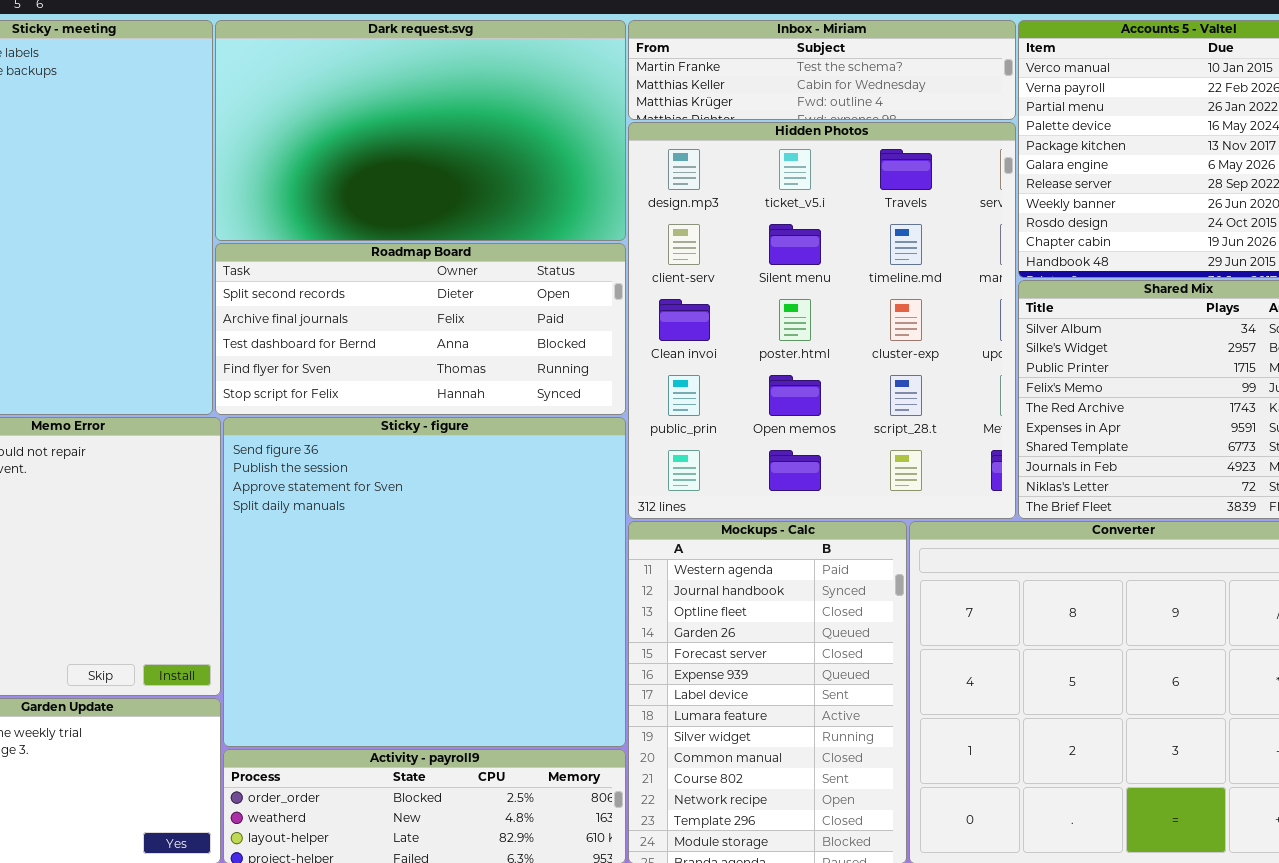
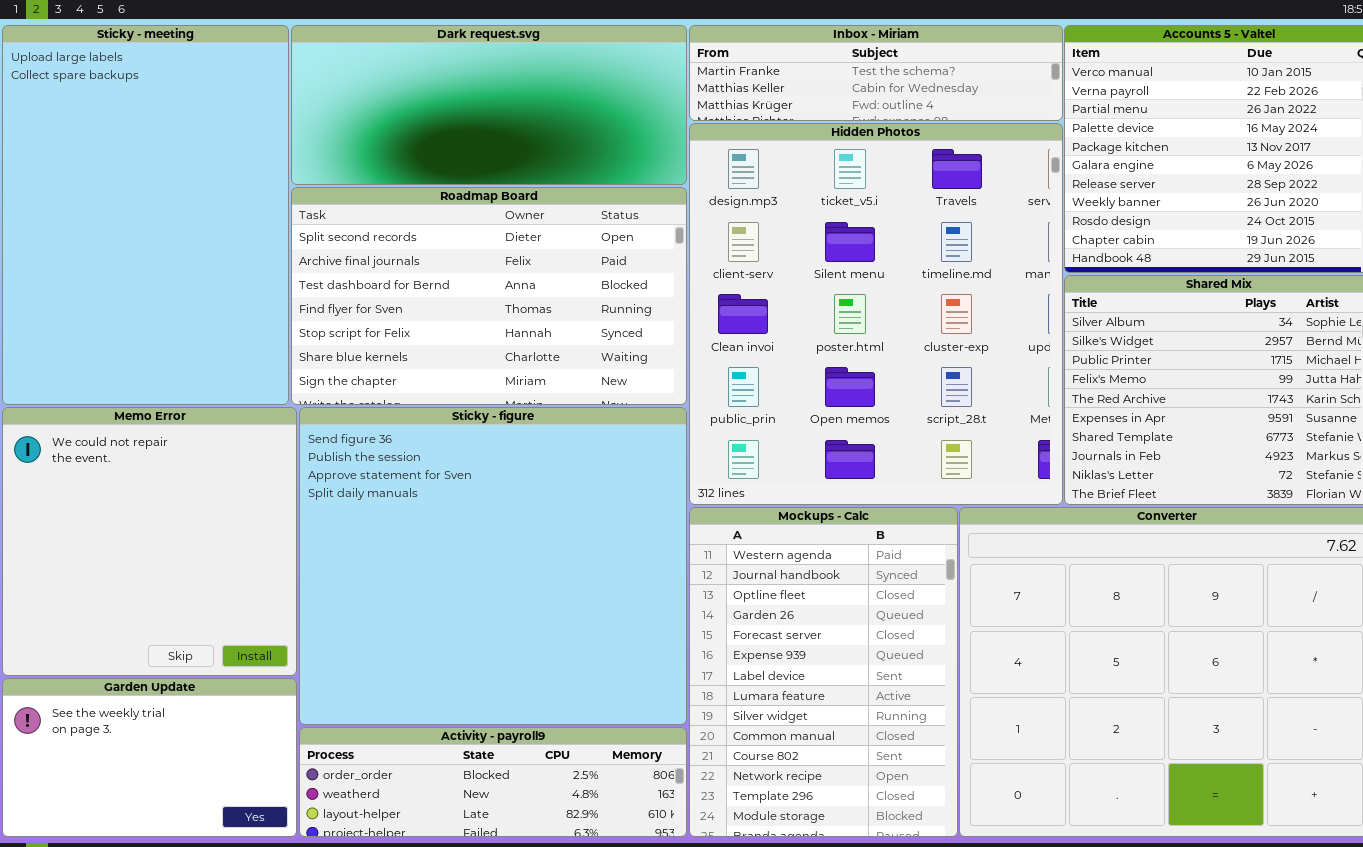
Dark request.svg: [215,20,626,241] -> [291,25,687,185], resized
Roadmap Board: [215,243,626,415] -> [291,187,687,405], resized

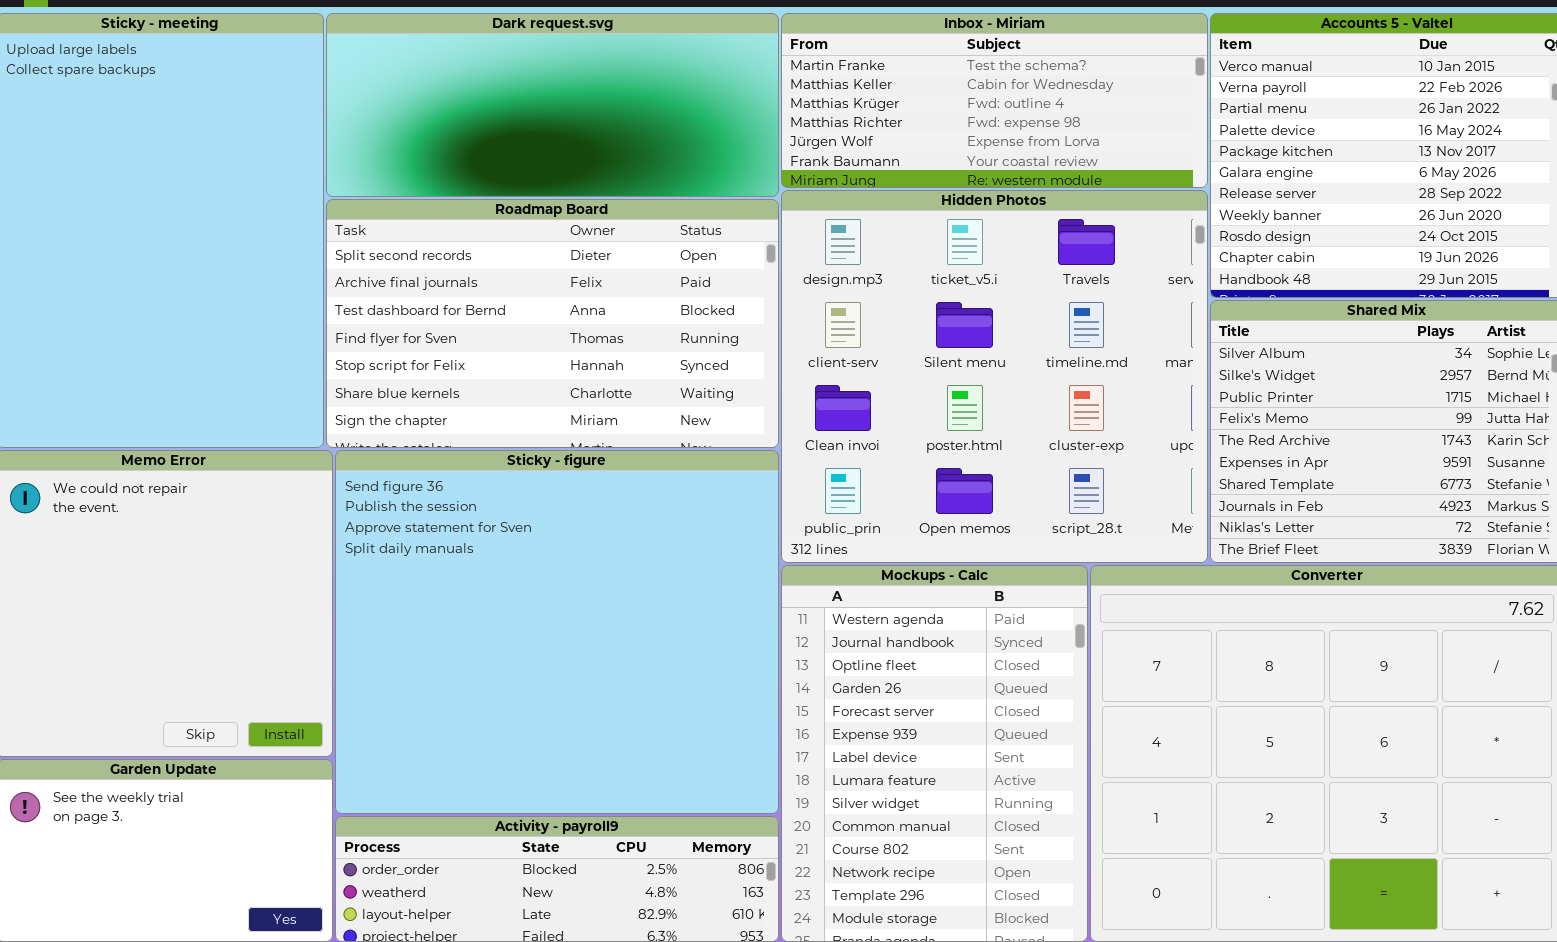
Inbox - Miriam: [689,25,1063,121] -> [781,13,1208,188], resized
Hidden Photos: [689,123,1063,505] -> [781,190,1208,563], resized

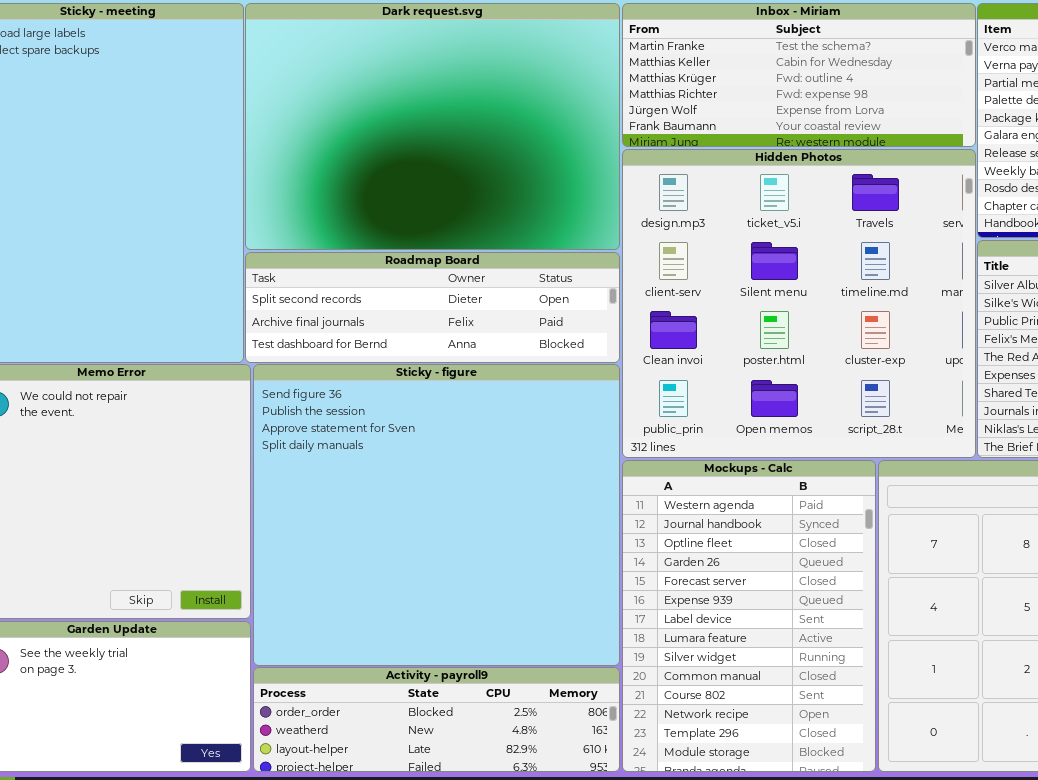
Dark request.svg: [326,13,779,197] -> [245,3,620,250], resized
Roadmap Board: [326,199,779,448] -> [245,252,620,363], resized

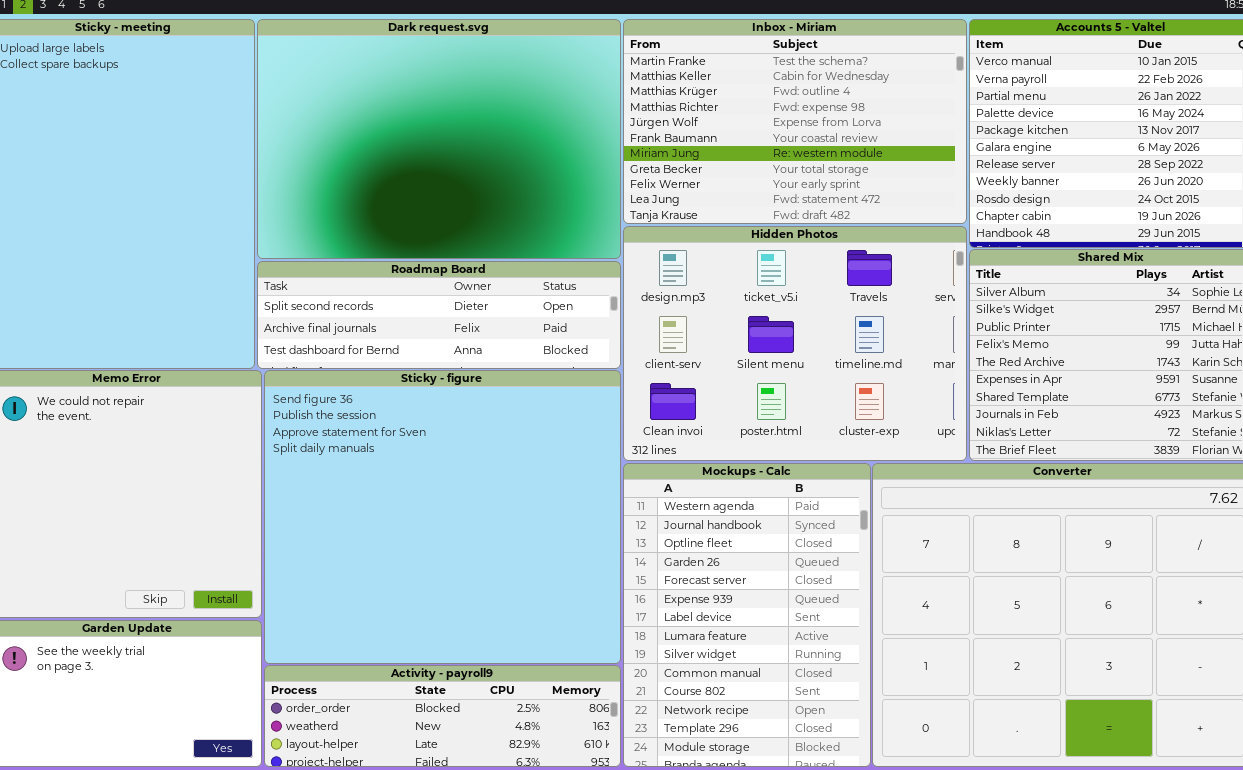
Inbox - Miriam: [622,3,976,147] -> [623,19,967,224], resized
Hidden Photos: [622,149,976,458] -> [623,226,967,461], resized

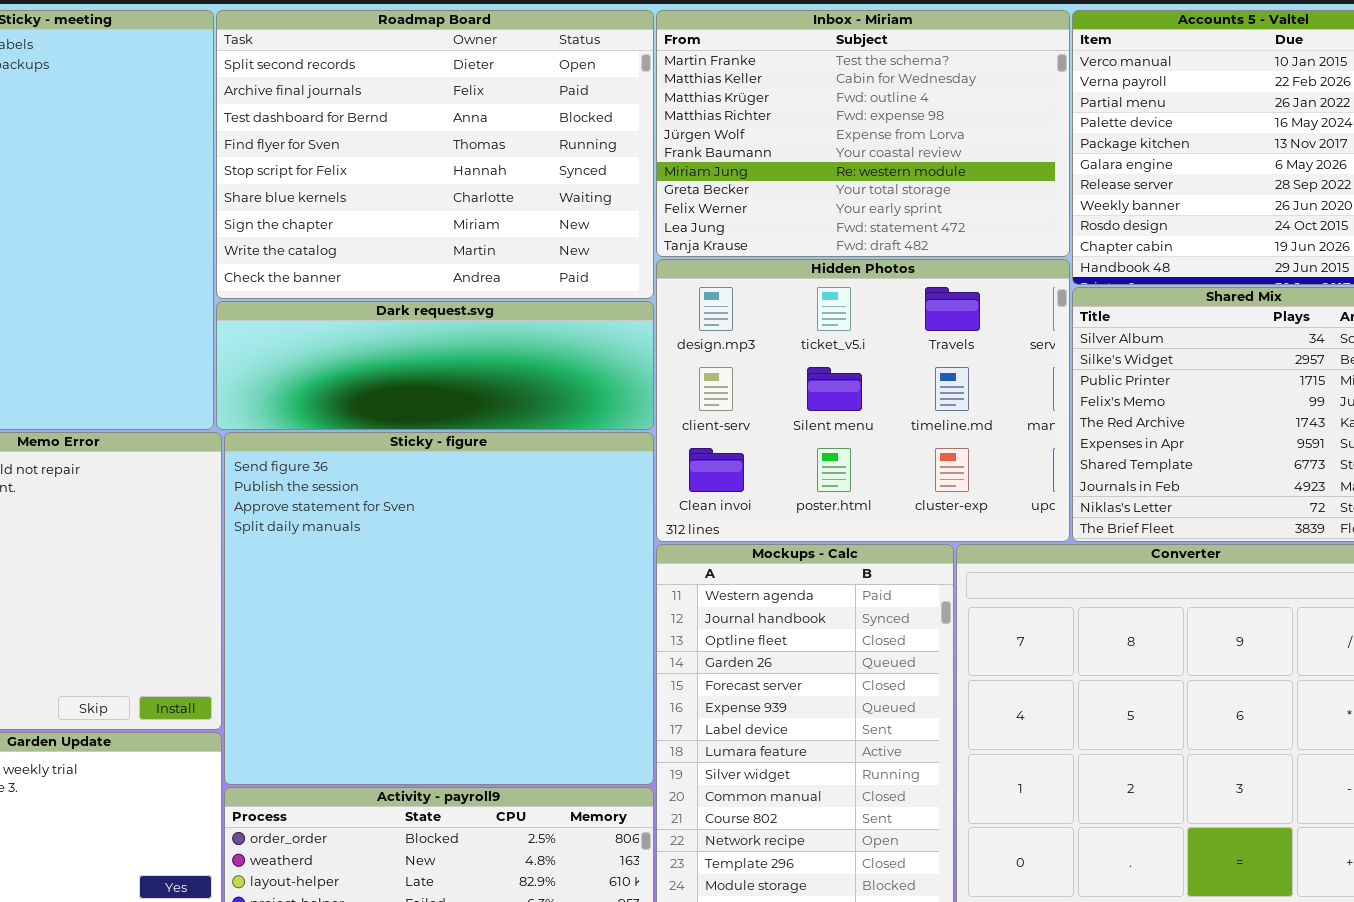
Dark request.svg: [257,19,621,259] -> [216,301,654,430], moved, resized
Roadmap Board: [257,261,621,369] -> [216,10,654,299], moved, resized

